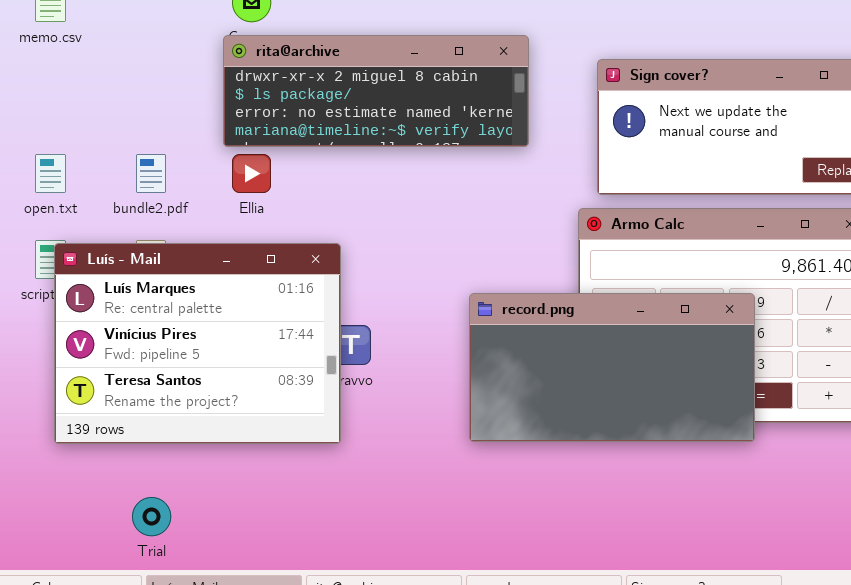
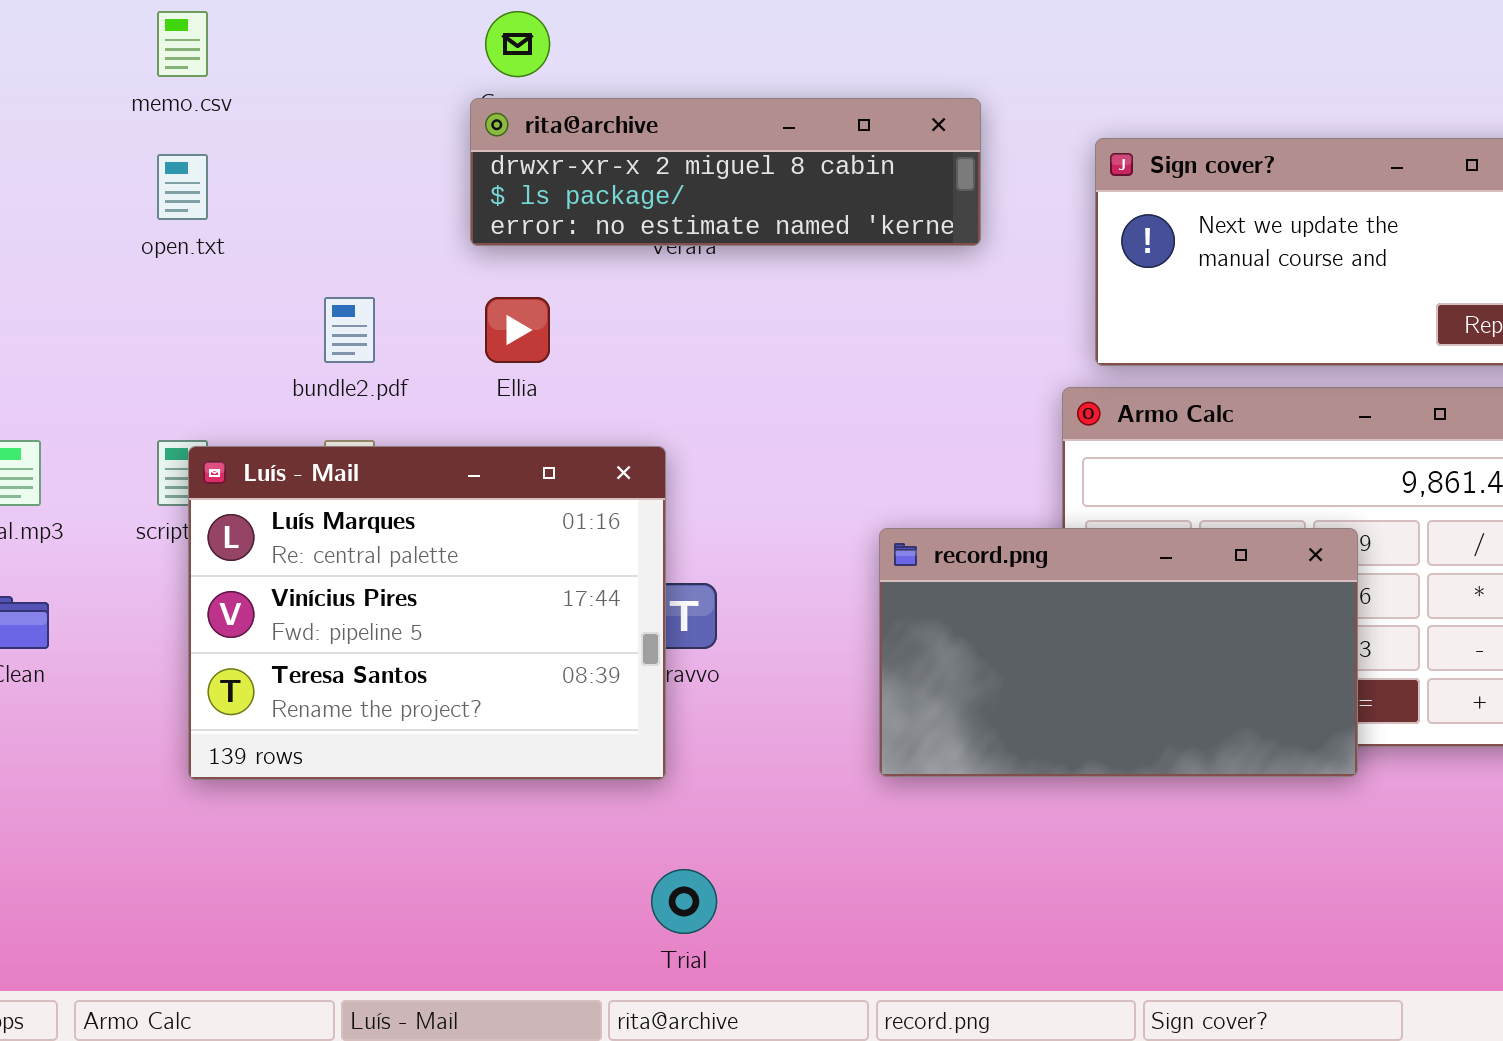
rita@archive: [223,35,529,147] -> [470,98,981,246], resized
open.txt: [35,154,66,193] -> [157,154,208,220], moved
Trial: [132,497,171,536] -> [651,869,717,934], moved

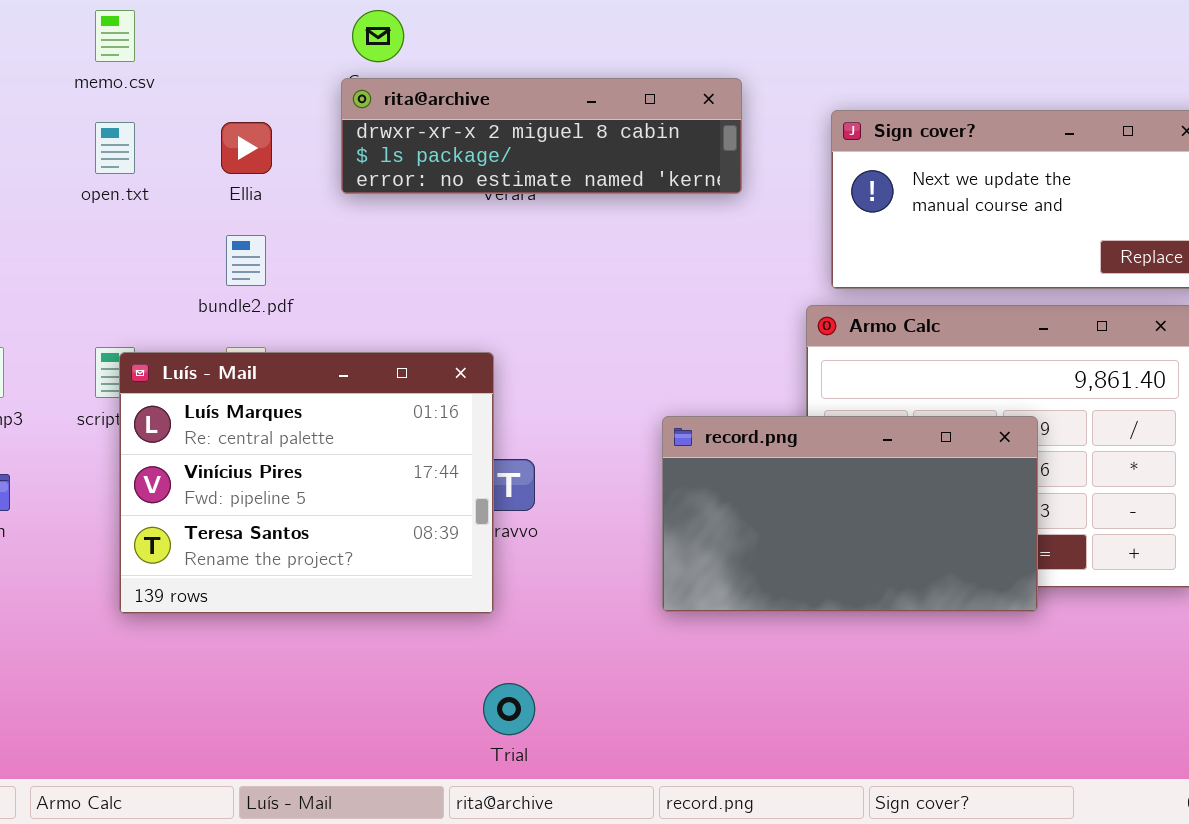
Ellia: [485,297,550,363] -> [221,122,272,174], moved

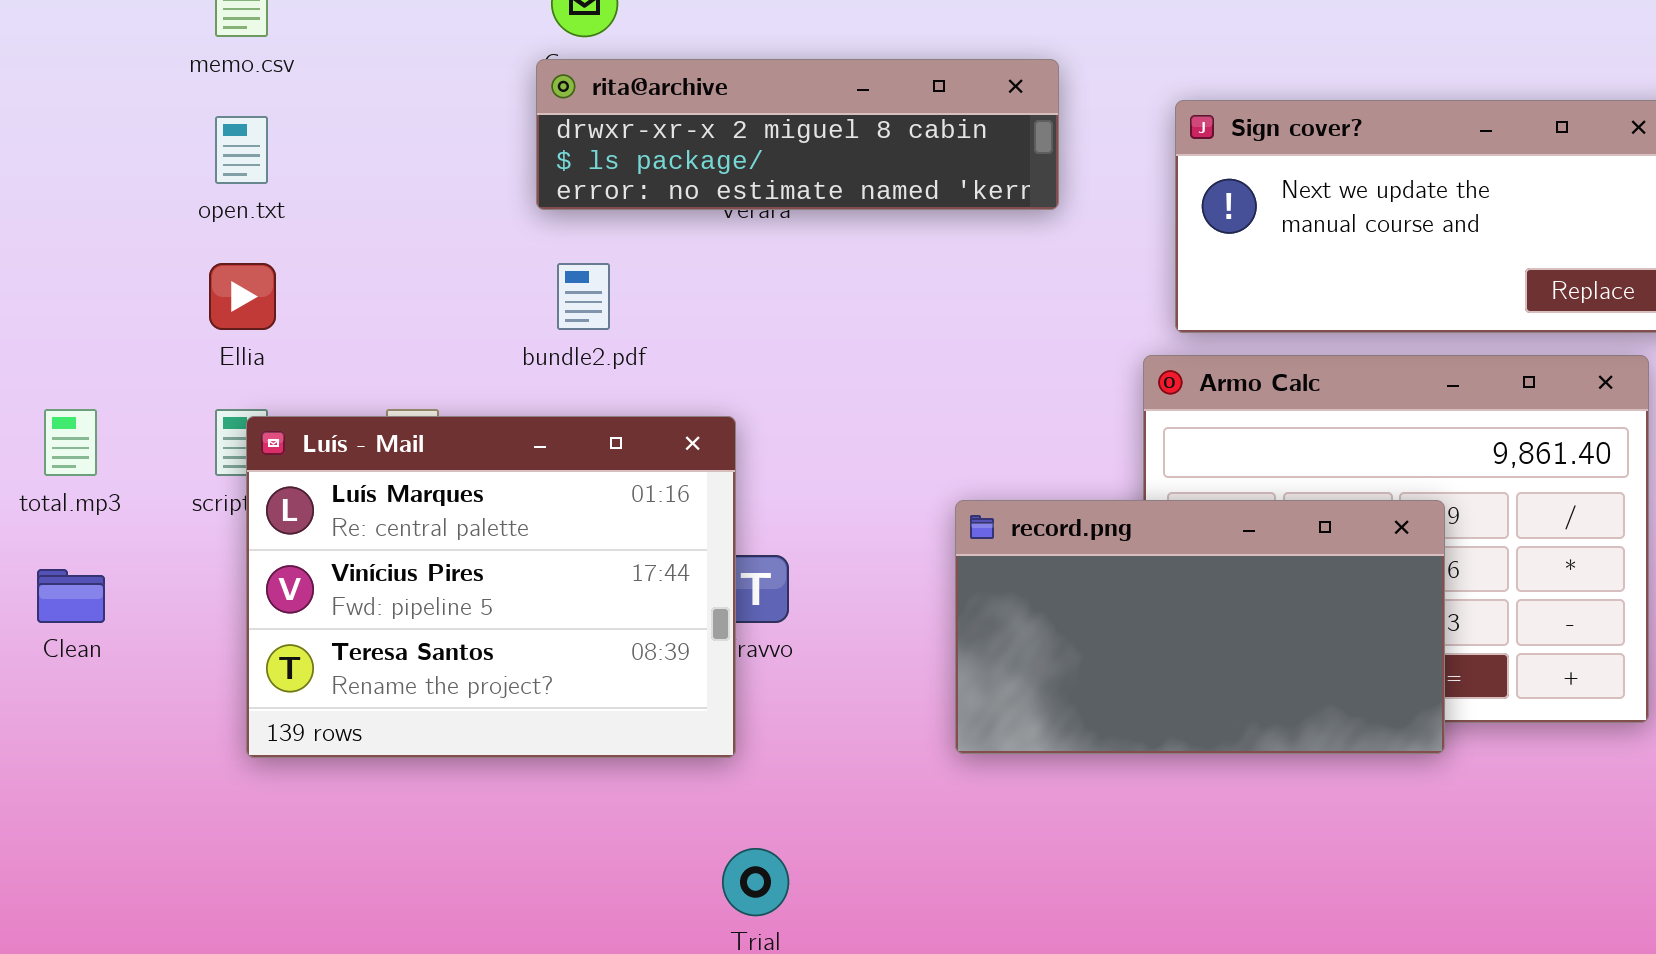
Ellia: [221,122,272,174] -> [209,263,276,330], moved
bundle2.pdf: [226,235,266,286] -> [557,263,610,330], moved

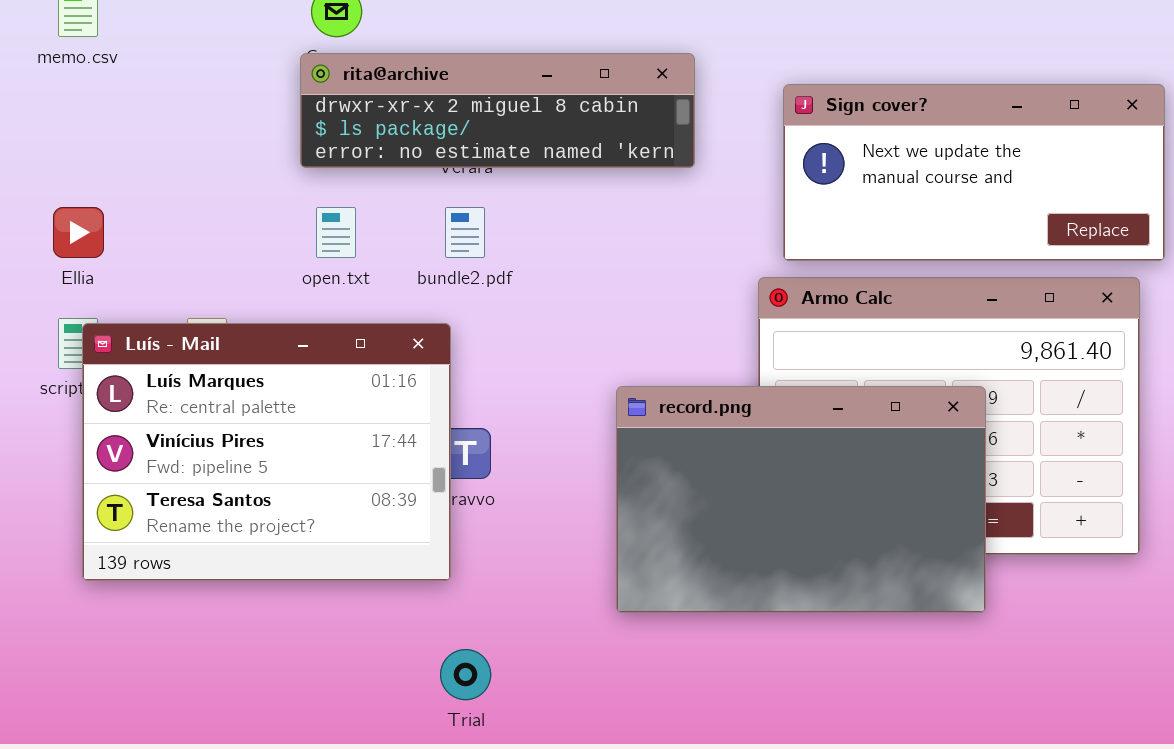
open.txt: [215,116,268,184] -> [316,207,356,258], moved
bundle2.pdf: [557,263,610,330] -> [445,207,485,258], moved
record.png: [955,500,1445,754] -> [616,386,986,613], resized

